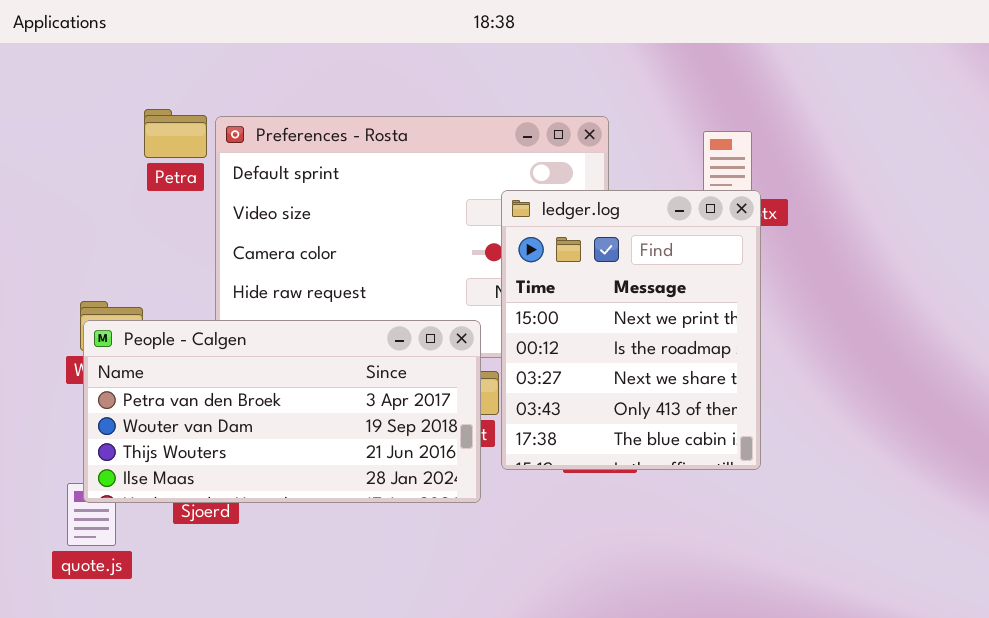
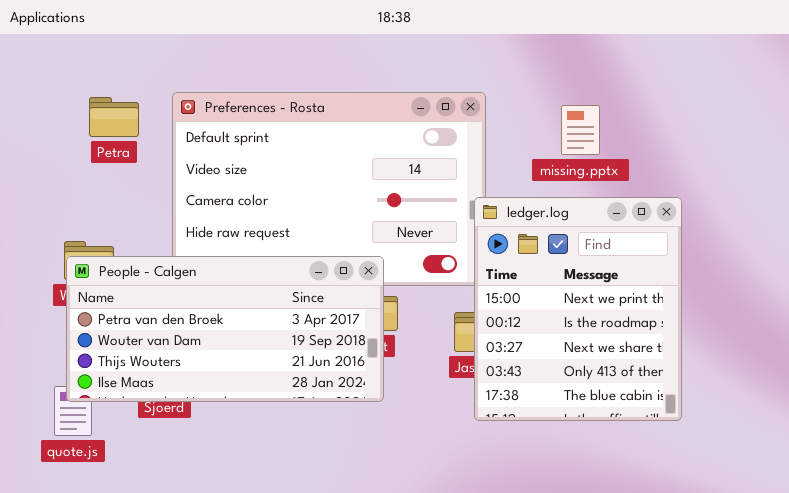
Petra: [144,109,207,158] -> [89,97,139,137], moved
ledger.log: [501,190,761,470] -> [474,197,682,421], moved

